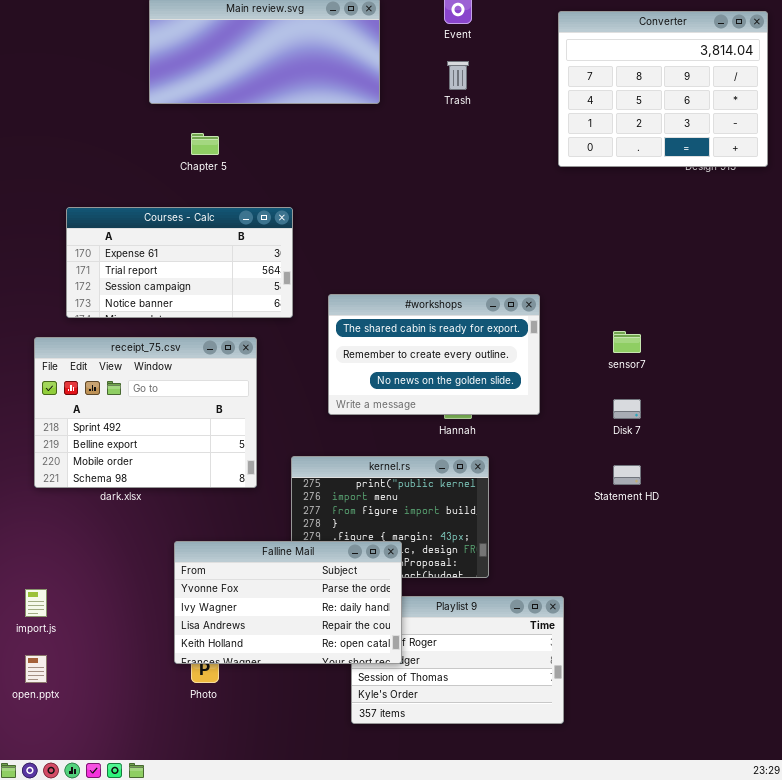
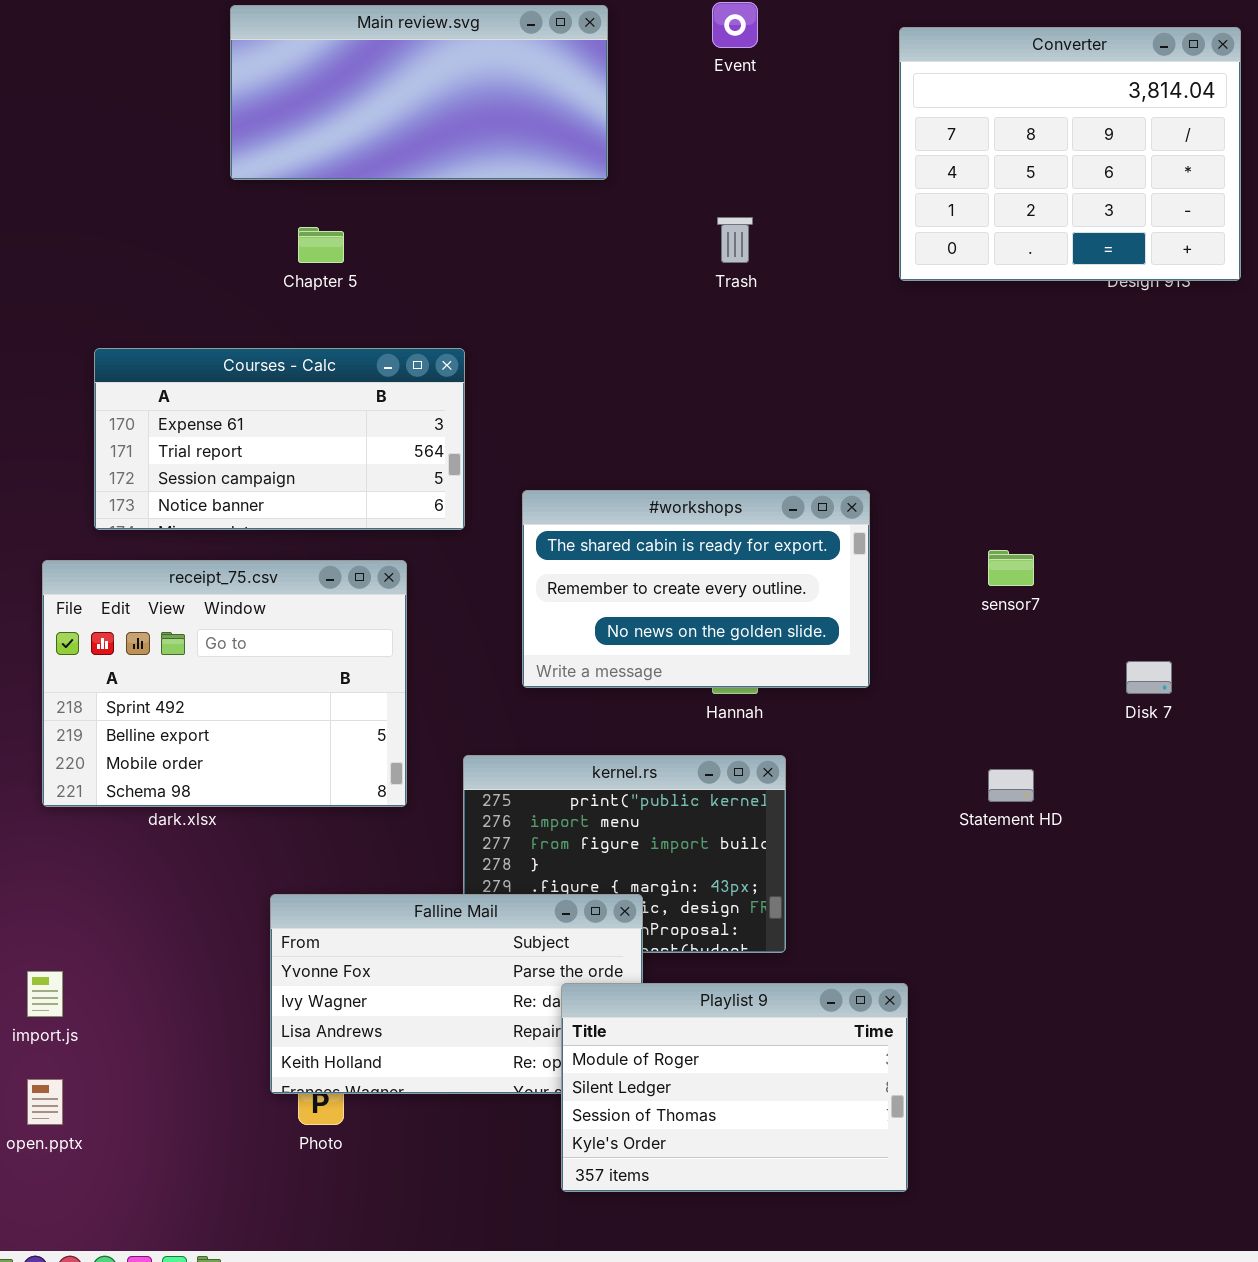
Trash: [447,61,469,90] -> [717,217,753,263], moved
Disk 7: [613,399,641,419] -> [1126,661,1172,694], moved
Playlist 9: [351,596,564,724] -> [561,983,908,1192], raised

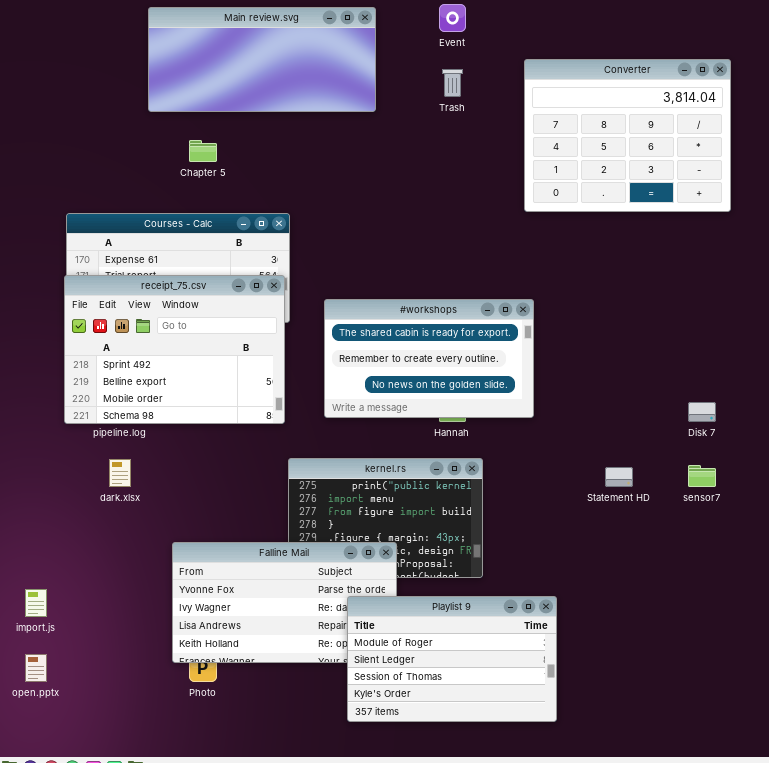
Converter: [899,27,1241,281] -> [524,59,731,212], moved
Trash: [717,217,753,263] -> [442,69,463,97], moved
sensor7: [988,550,1034,586] -> [688,465,716,487], moved
receipt_75.csv: [42,560,407,807] -> [64,275,285,424], moved

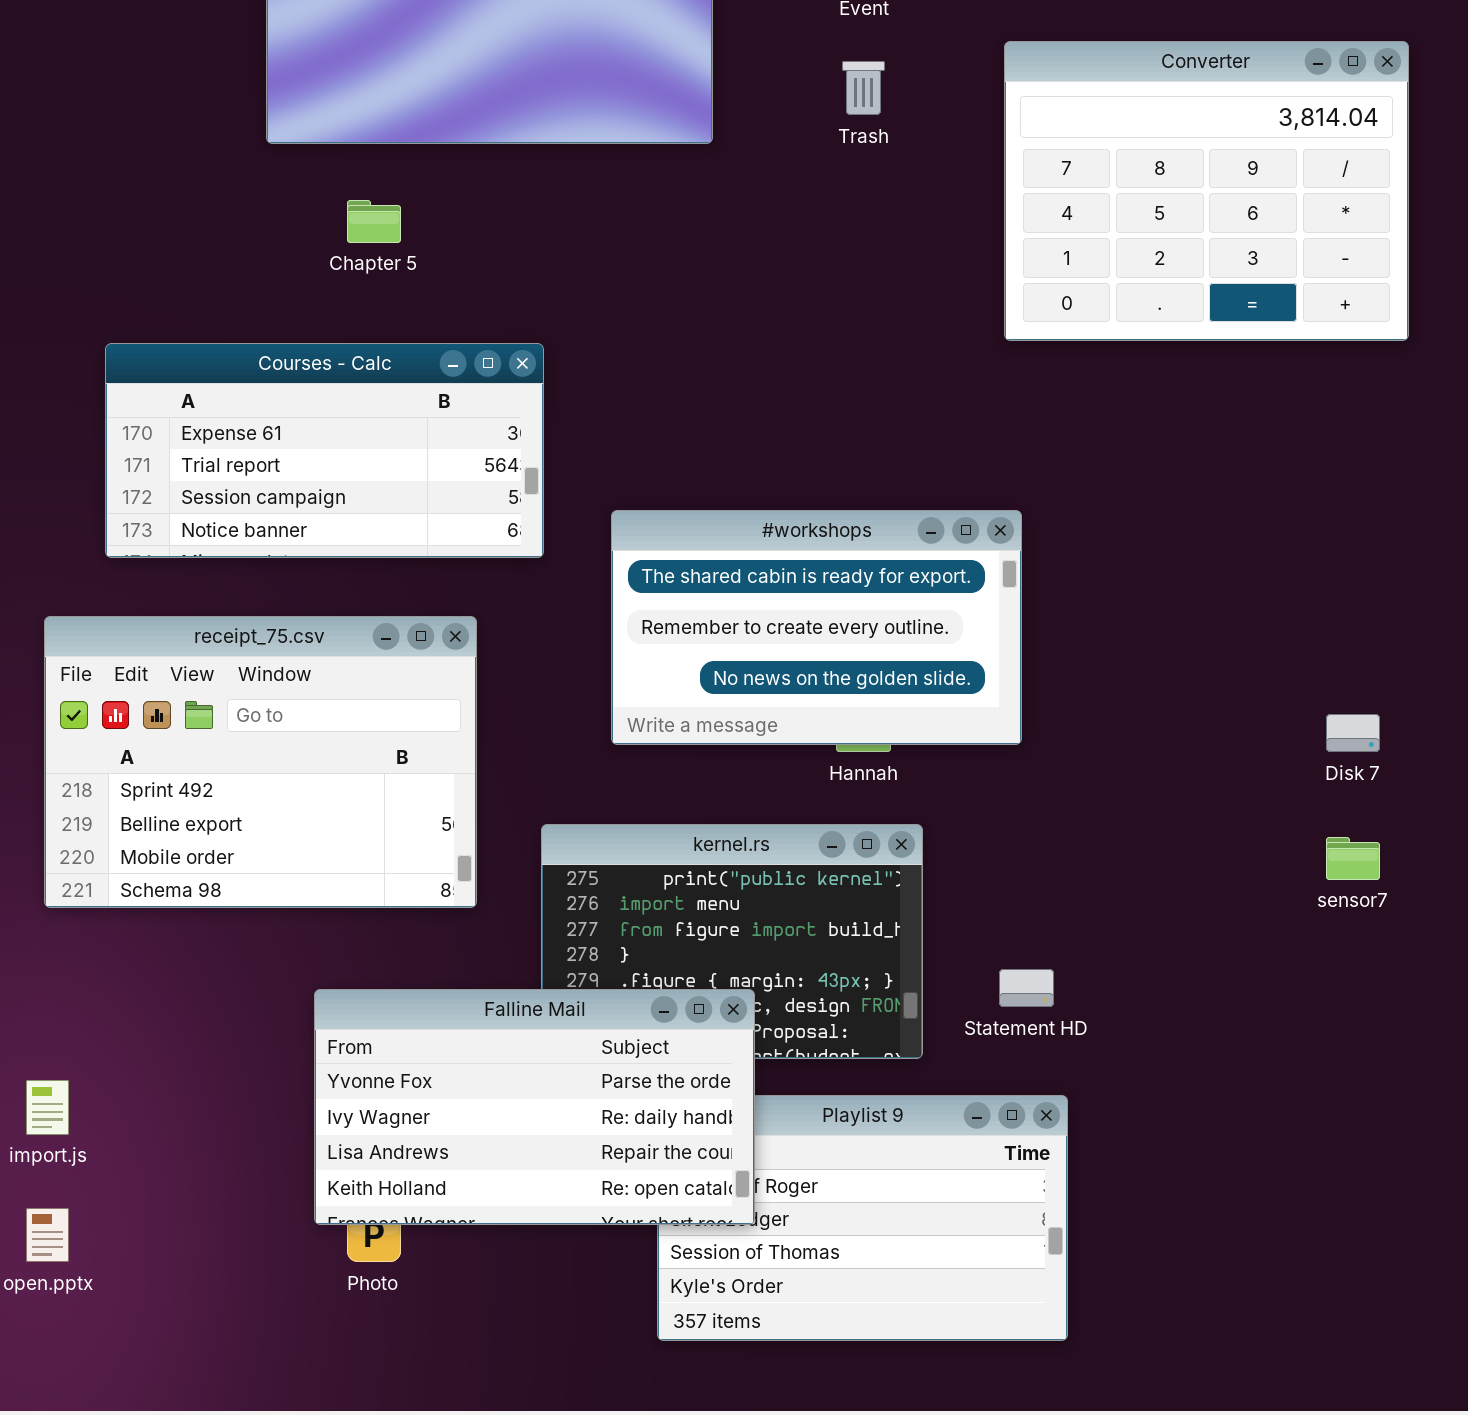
receipt_75.csv: [64,275,285,424] -> [44,616,477,908], moved
Statement HD: [605,467,633,487] -> [999,969,1054,1007], moved
Falline Mail: [172,542,397,663] -> [314,989,755,1225], raised

